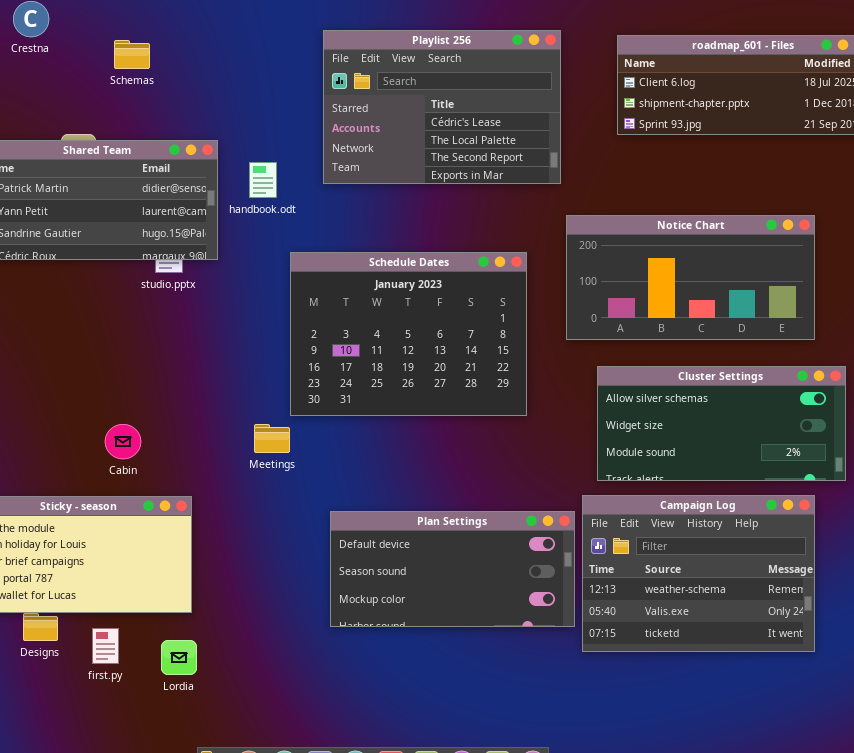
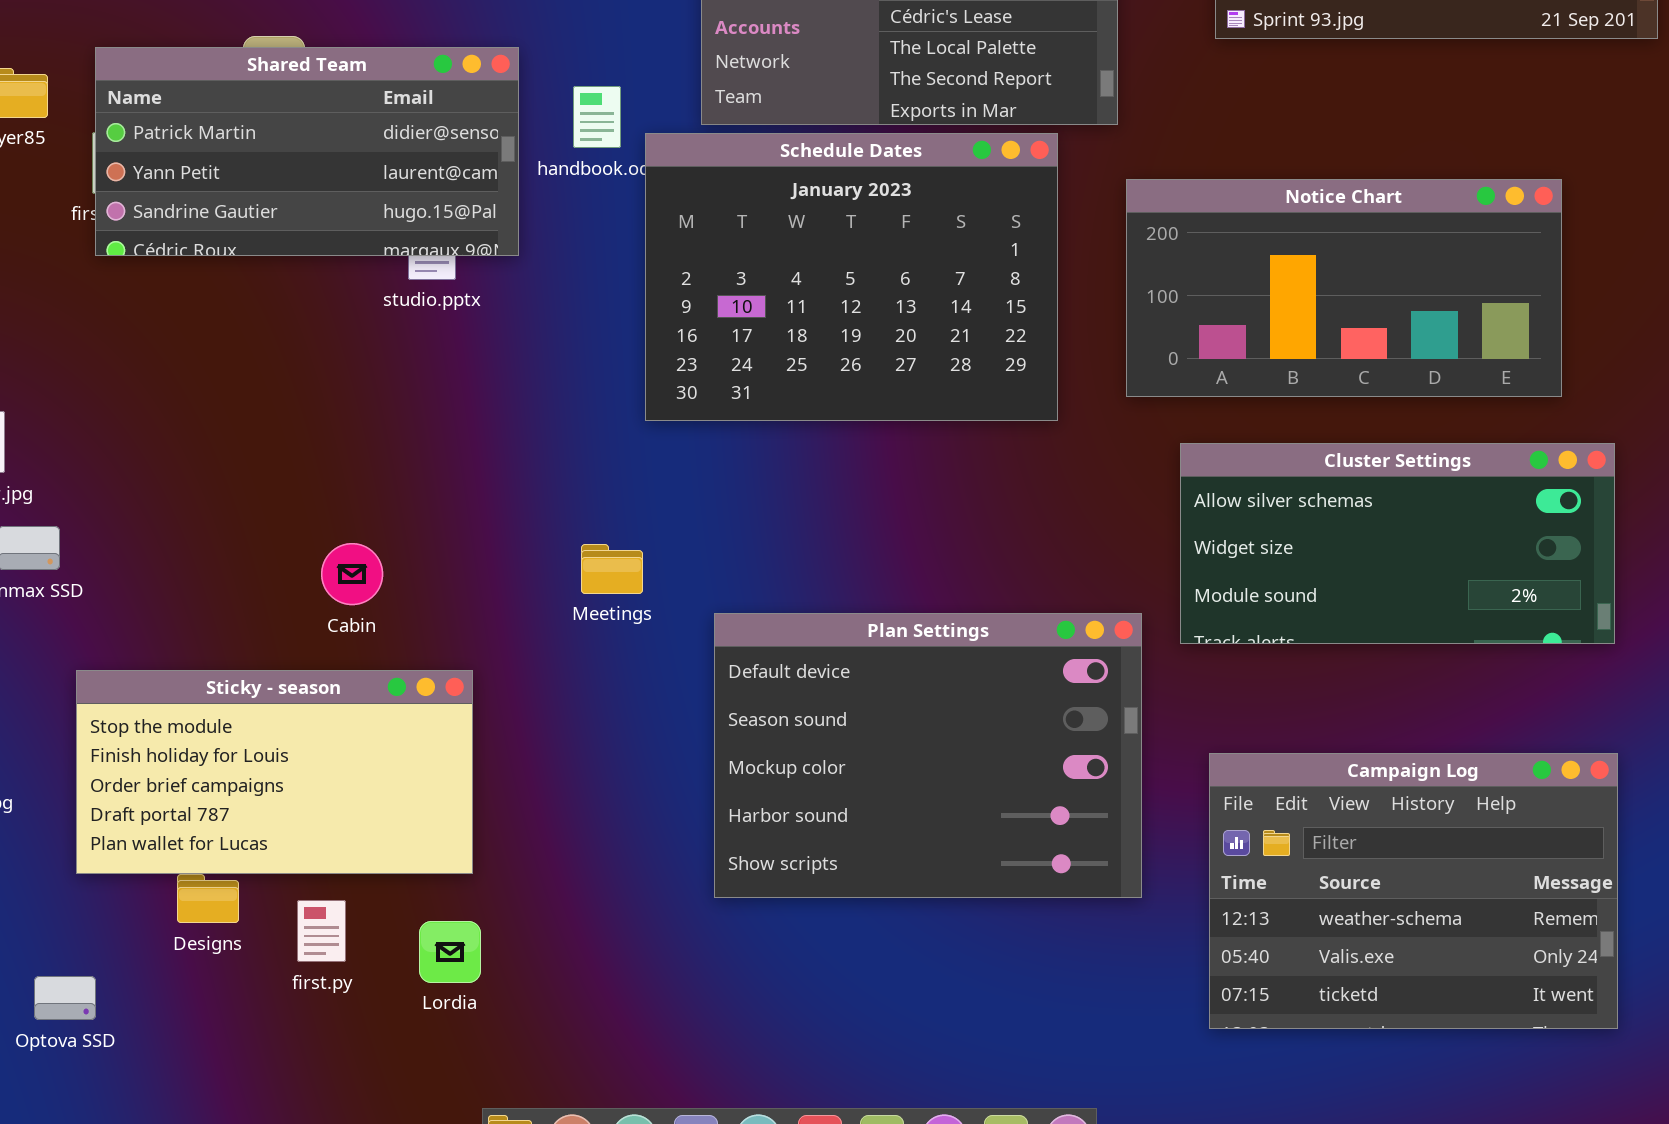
Schedule Dates: [290,252,527,416] -> [645,133,1058,421], moved
Campaign Log: [582,495,815,652] -> [1209,753,1618,1029], moved
Plan Settings: [330,511,575,627] -> [714,613,1142,898], resized

